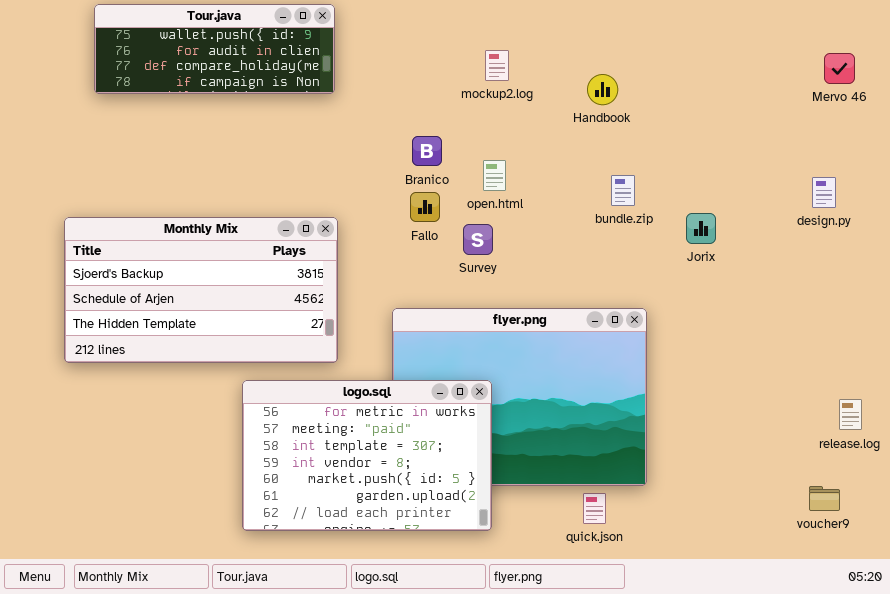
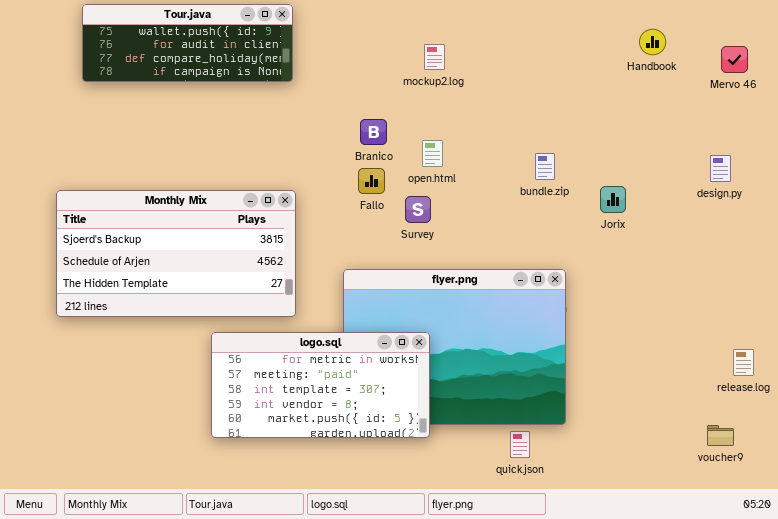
Handbook: [587,74,618,105] -> [639,29,666,55], moved
logo.sql: [242,380,492,531] -> [211,332,430,438], resized

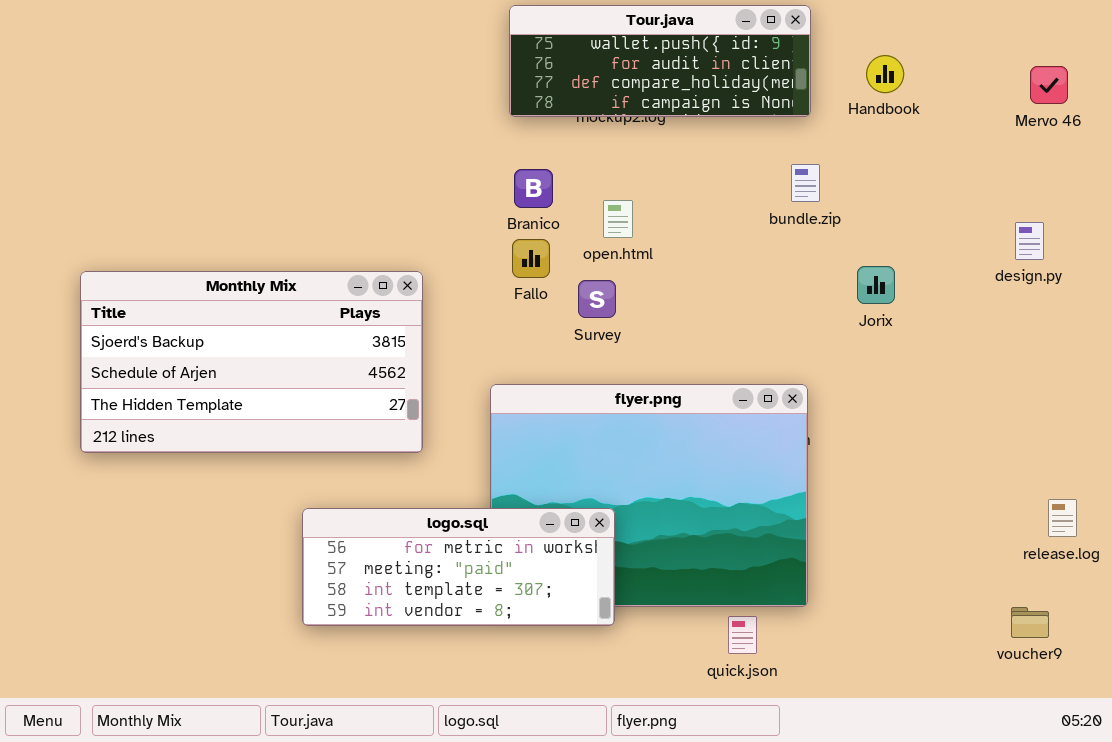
Tour.java: [82,4,293,82] -> [509,5,811,117], moved
Handbook: [639,29,666,55] -> [866,55,904,93], moved
bundle.zip: [535,153,555,180] -> [791,164,820,202], moved
logo.sql: [211,332,430,438] -> [302,508,615,626], resized

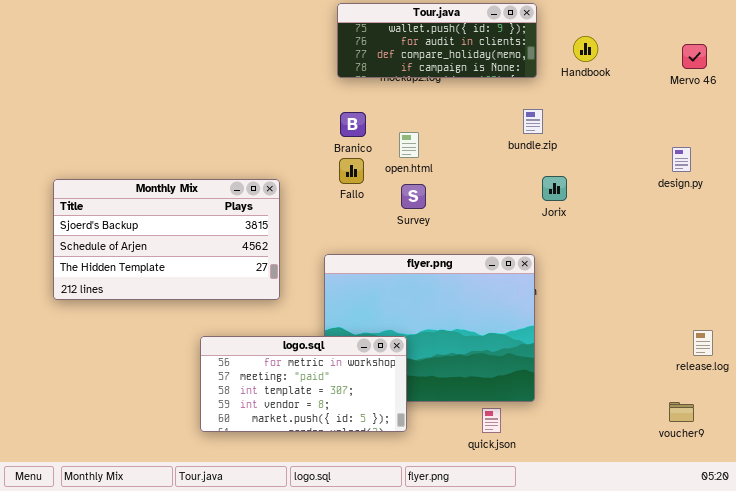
Jorix: [857,266,895,304] -> [542,176,567,201], moved
Survey: [578,280,616,318] -> [401,184,426,209], moved
logo.sql: [302,508,615,626] -> [200,336,407,432], resized

